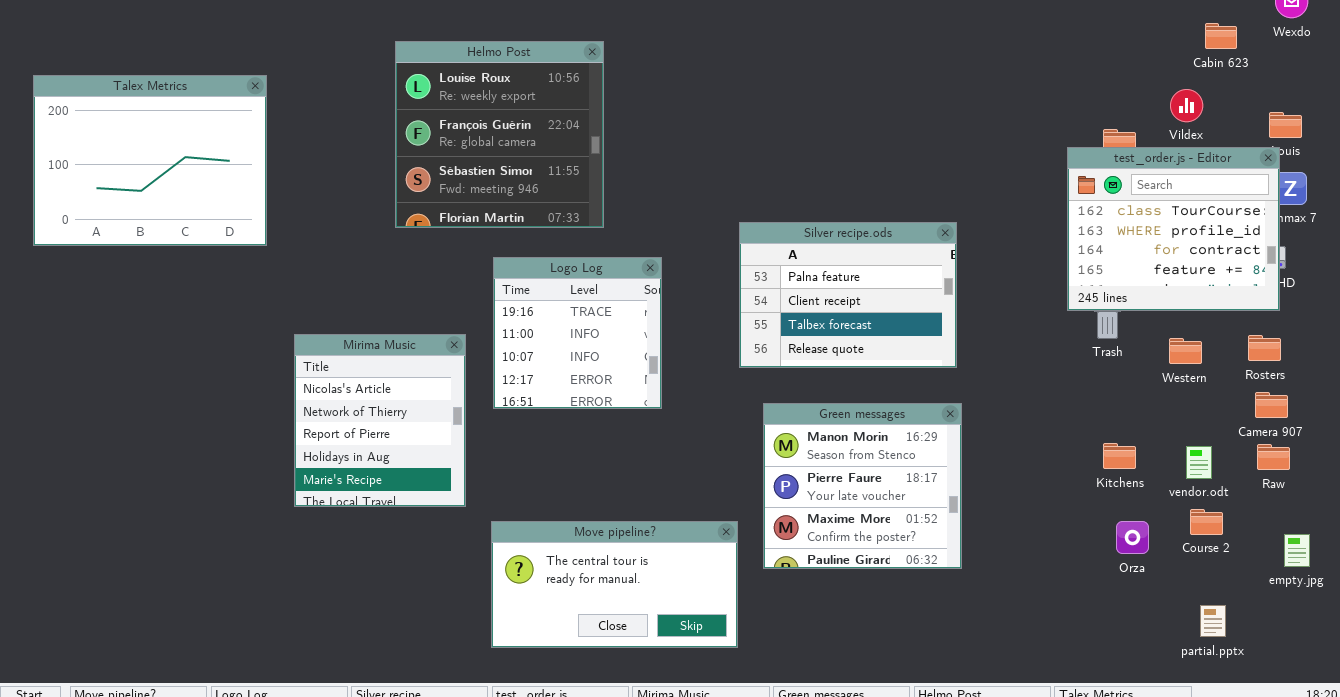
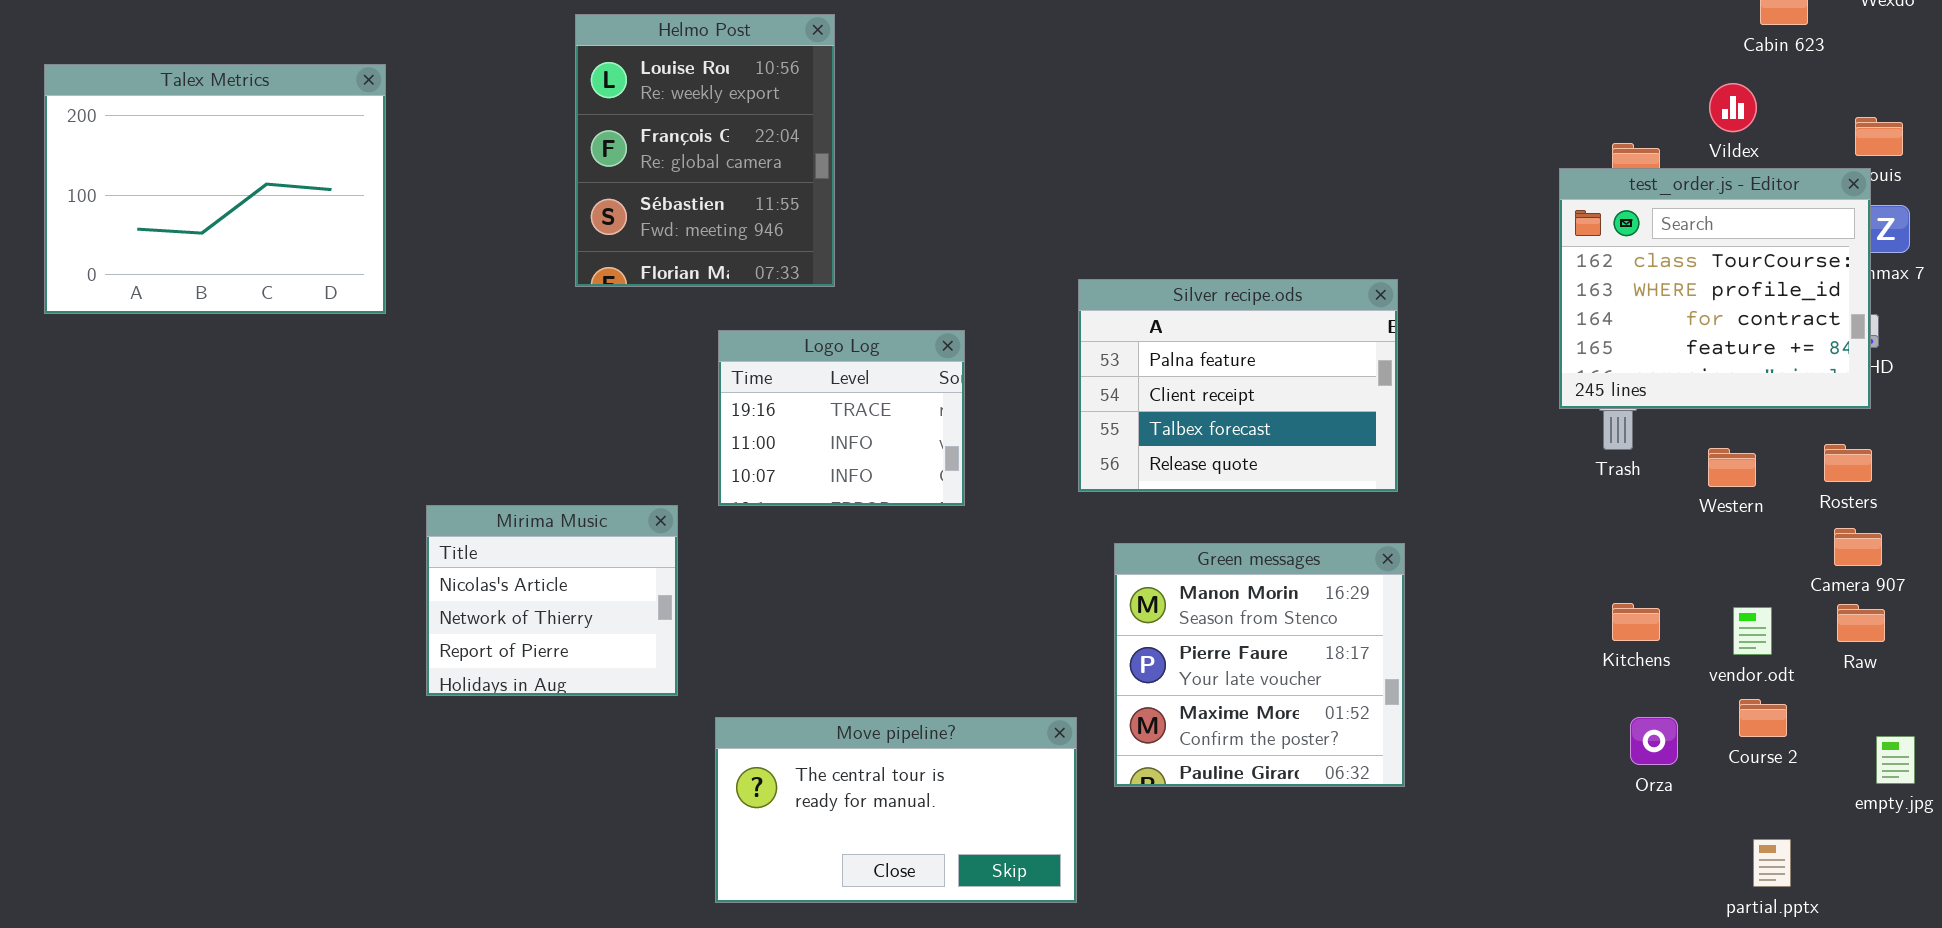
Helmo Post: [395,41,604,228] -> [575,14,835,287], resized
Logo Log: [493,257,662,409] -> [718,330,965,506], resized
Mirima Music: [294,334,466,507] -> [426,505,678,696], resized

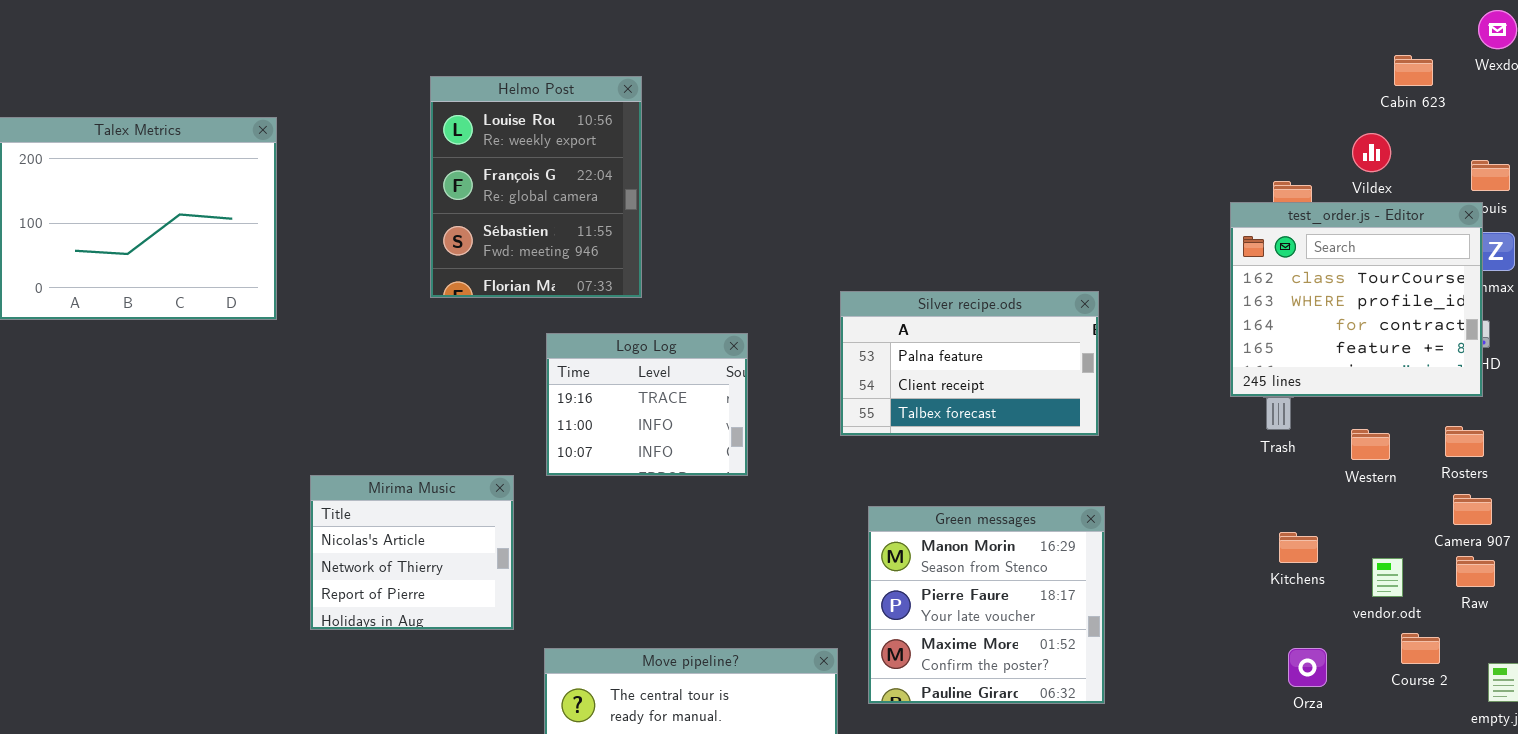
Silver recipe.ods: [1078,279,1398,492] -> [840,291,1099,436], resized
Kitchens: [1612,603,1660,641] -> [1279,532,1318,563], moved
Course 2: [1739,699,1787,737] -> [1401,633,1440,664], moved

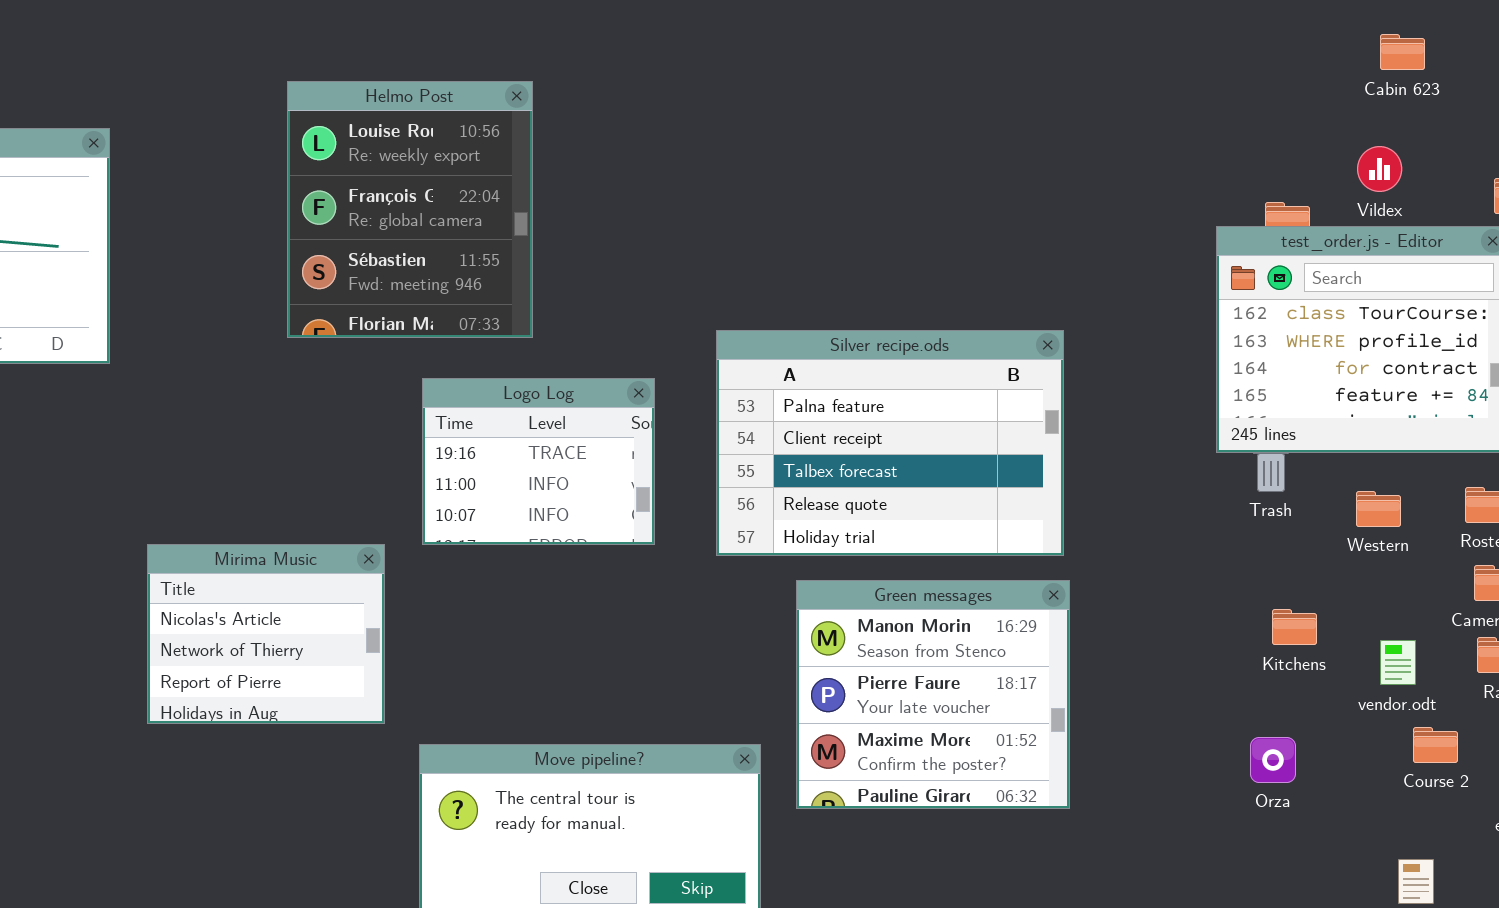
Cabin 623: [1394,55,1433,86] -> [1380,34,1425,70], moved
Silver recipe.ods: [840,291,1099,436] -> [716,330,1064,556], resized
Orza: [1288,648,1327,687] -> [1250,737,1296,783], moved

